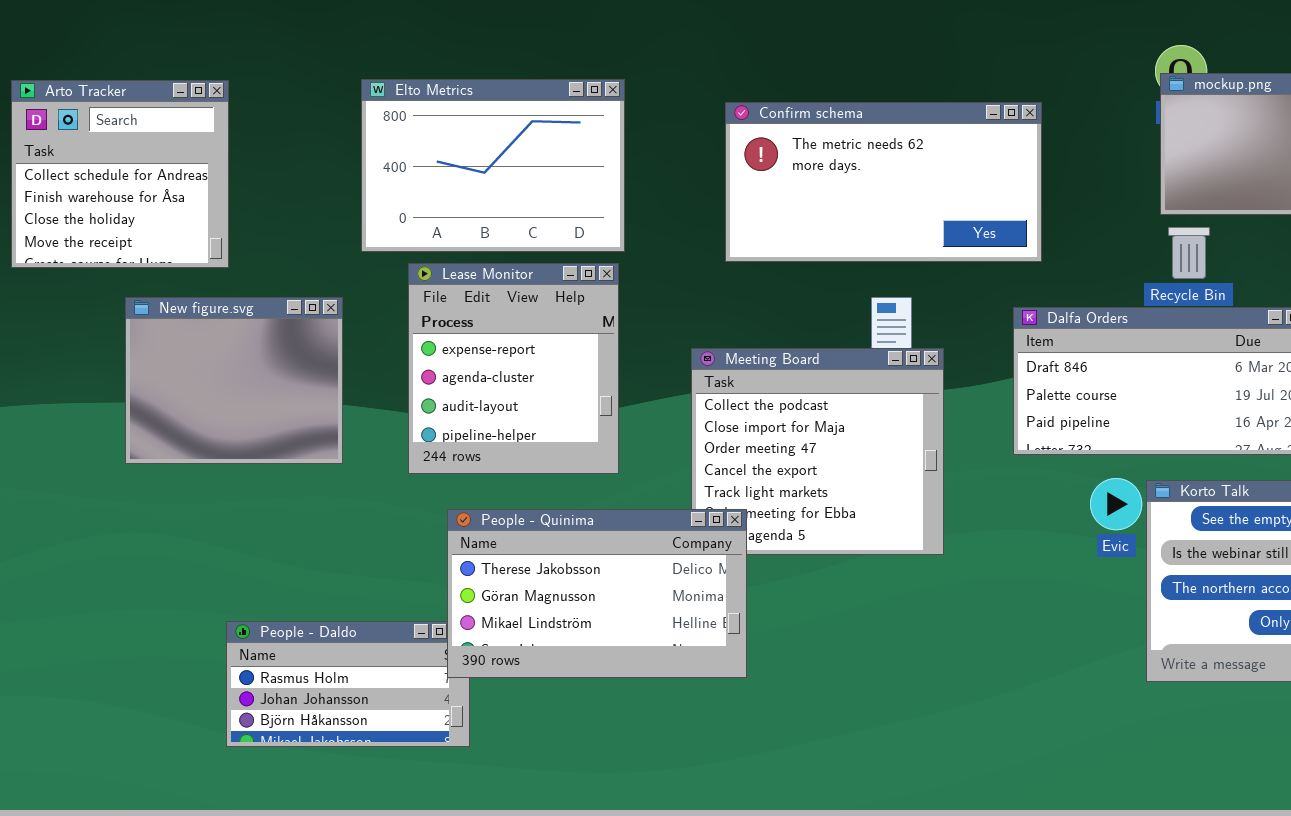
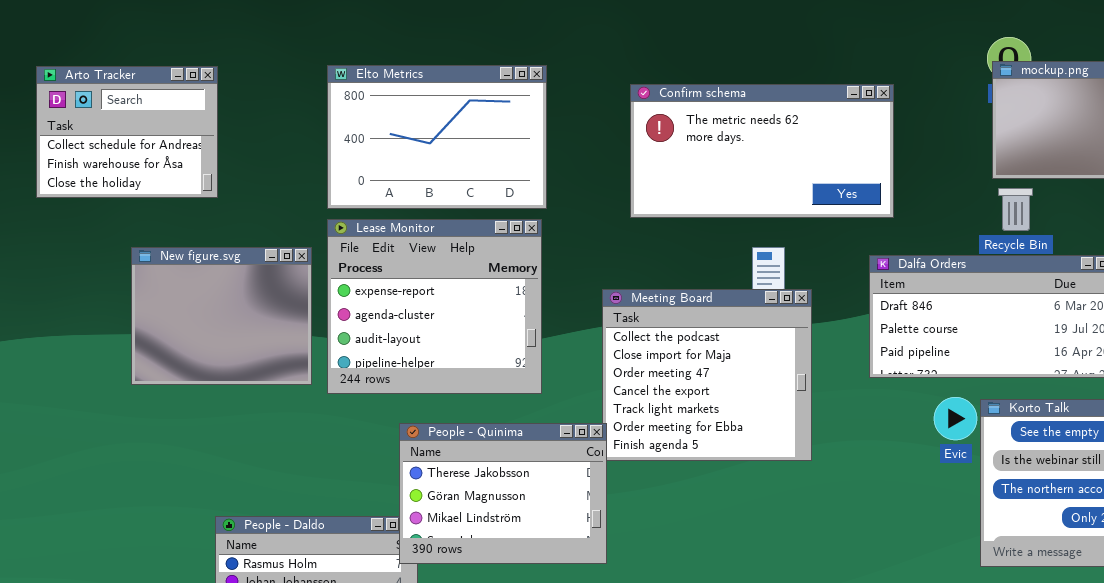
Arto Tracker: [11,80,229,268] -> [36,66,218,198], resized
Lease Monitor: [408,263,619,474] -> [327,219,542,394], resized
People - Quinima: [447,509,747,678] -> [399,423,607,564], resized

